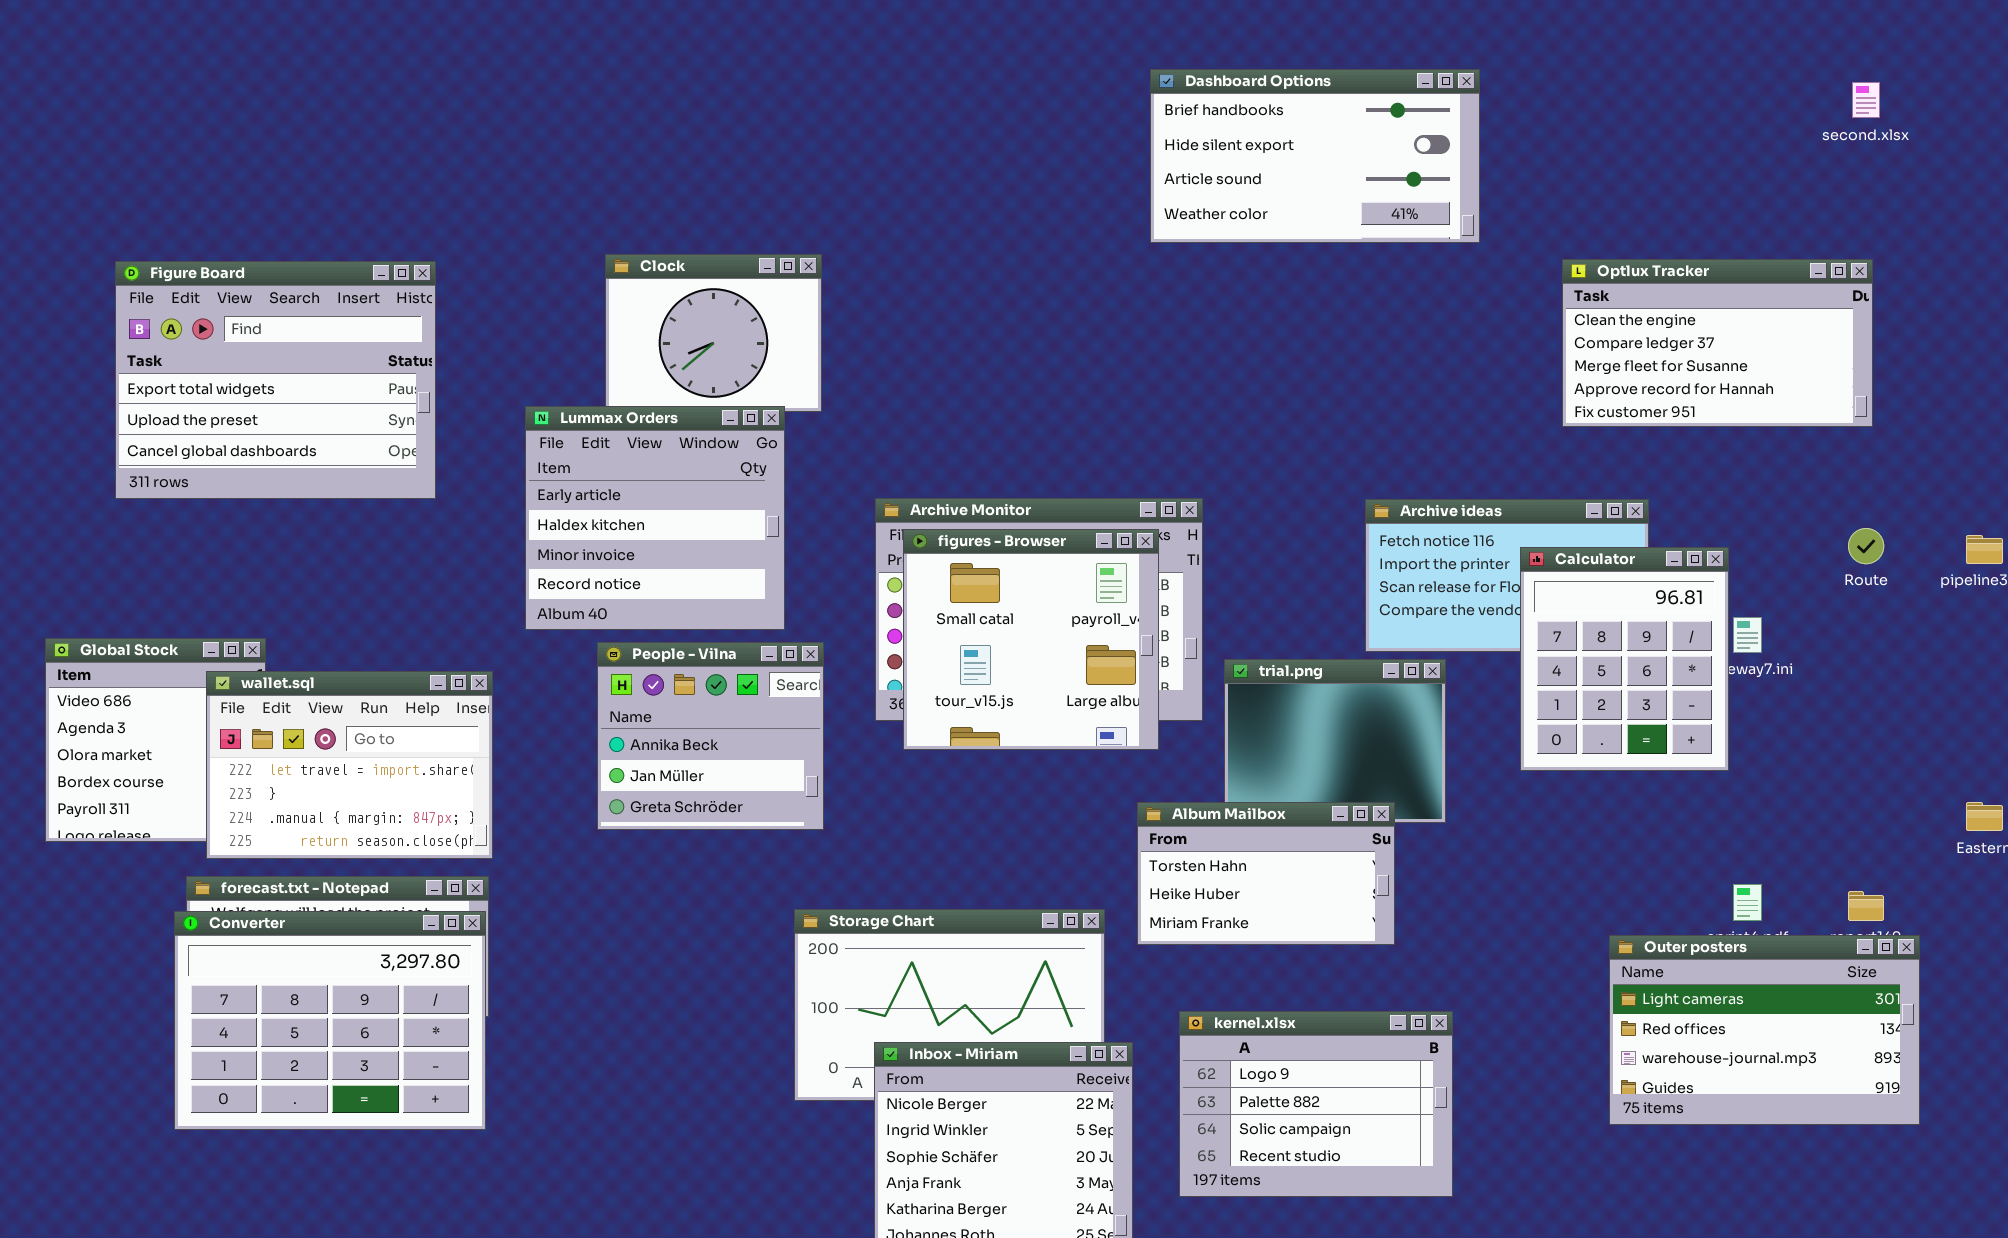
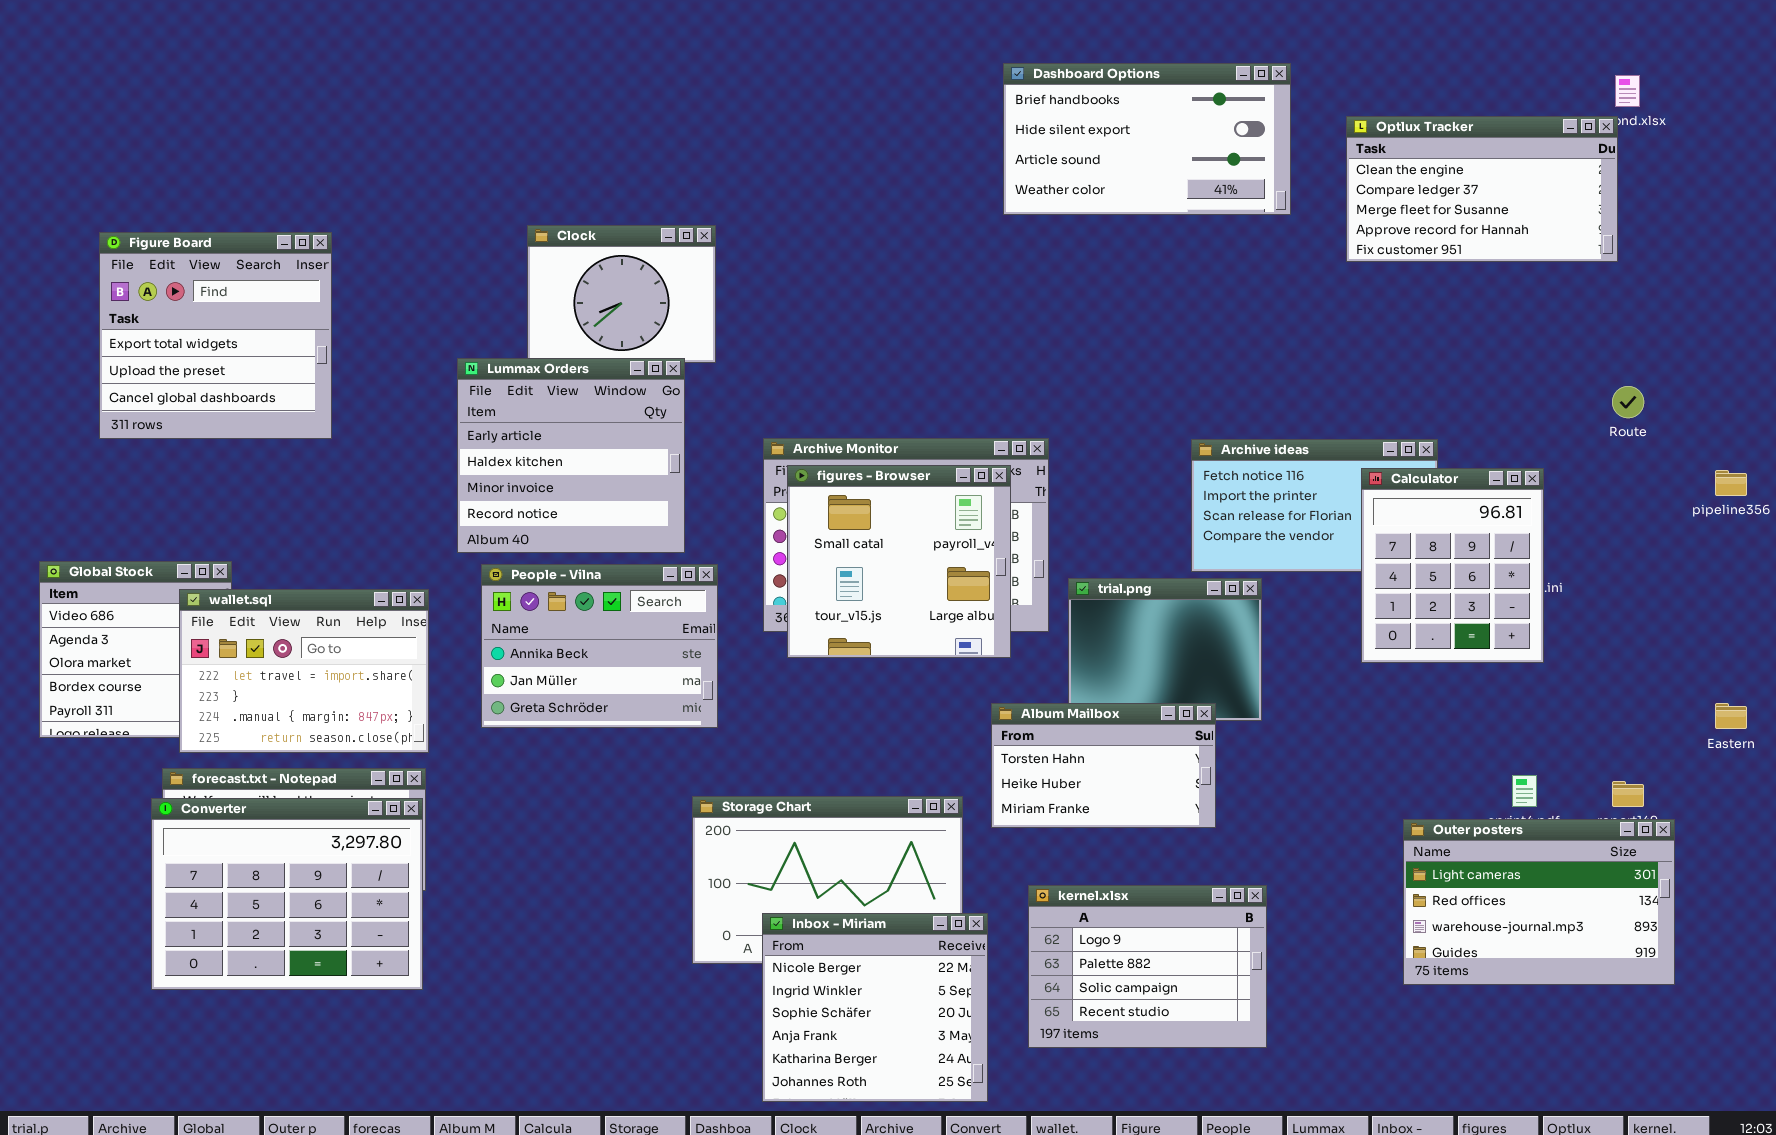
Optlux Tracker: [1562,259,1873,427] -> [1346,116,1618,262], moved
Figure Board: [115,261,436,499] -> [99,232,332,439], resized
Route: [1848,528,1884,564] -> [1612,386,1644,418], moved
Calculator: [1520,547,1729,771] -> [1361,468,1544,663], moved
People - Vilna: [597,642,824,830] -> [481,564,718,728], resized

